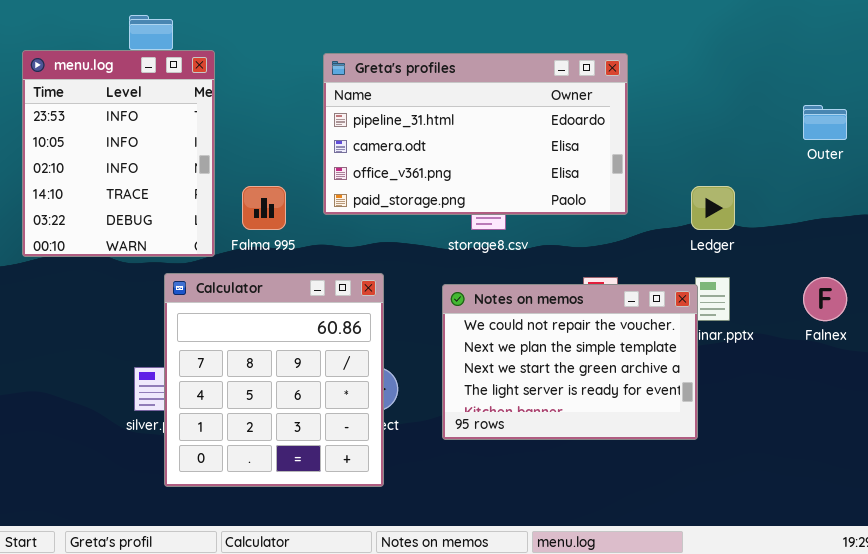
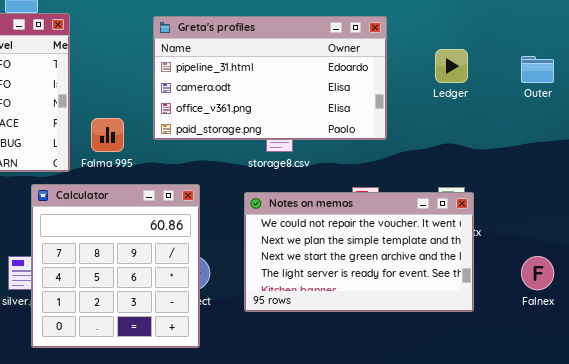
Ledger: [691,186,735,230] -> [435,49,468,83], moved
Falnex: [803,277,847,321] -> [521,256,554,290], moved
Notes on memos: [442,284,698,440] -> [244,192,474,312], resized

